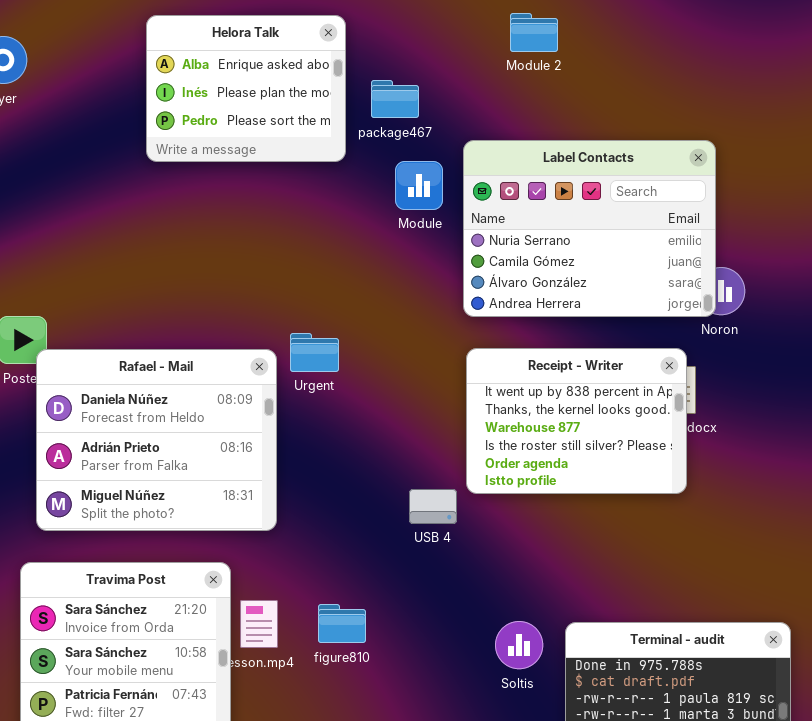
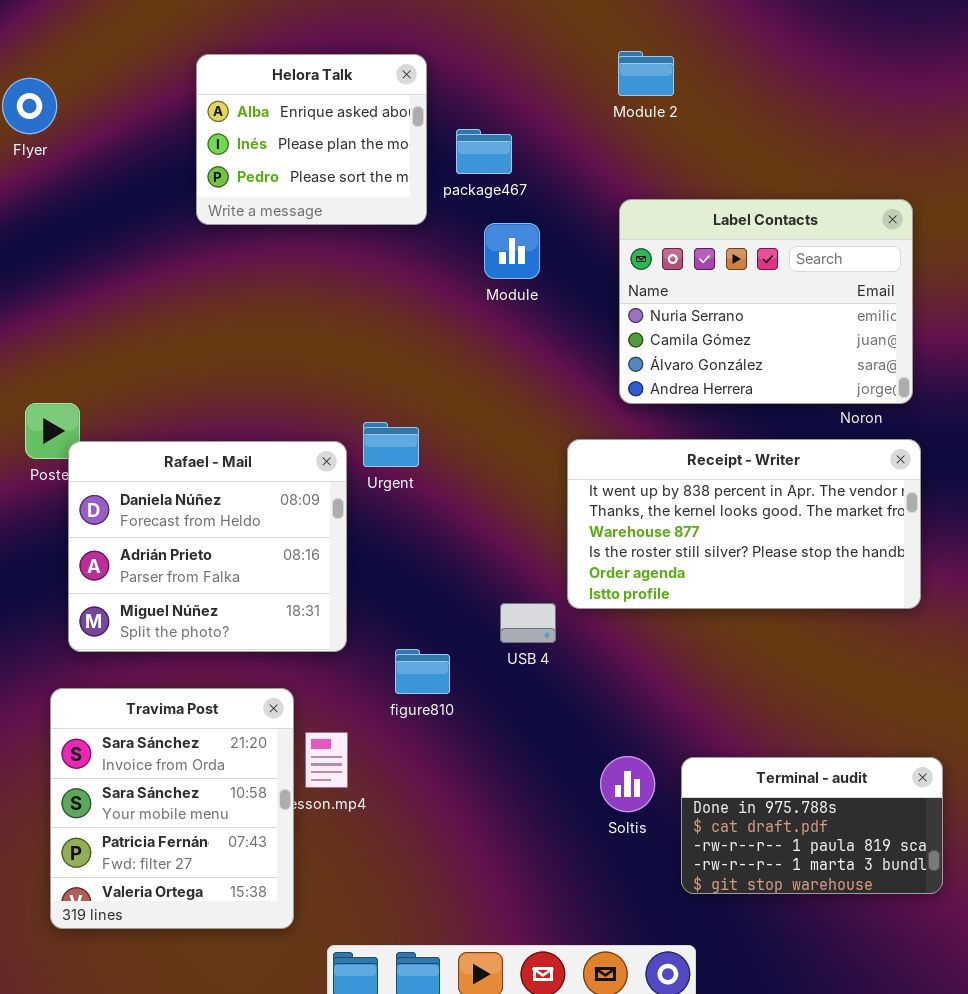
Label Contacts: [463,140,716,317] -> [619,199,913,404], moved
Receipt - Writer: [466,348,687,494] -> [567,439,921,609], resized
figure810: [318,604,366,643] -> [395,649,450,694], moved

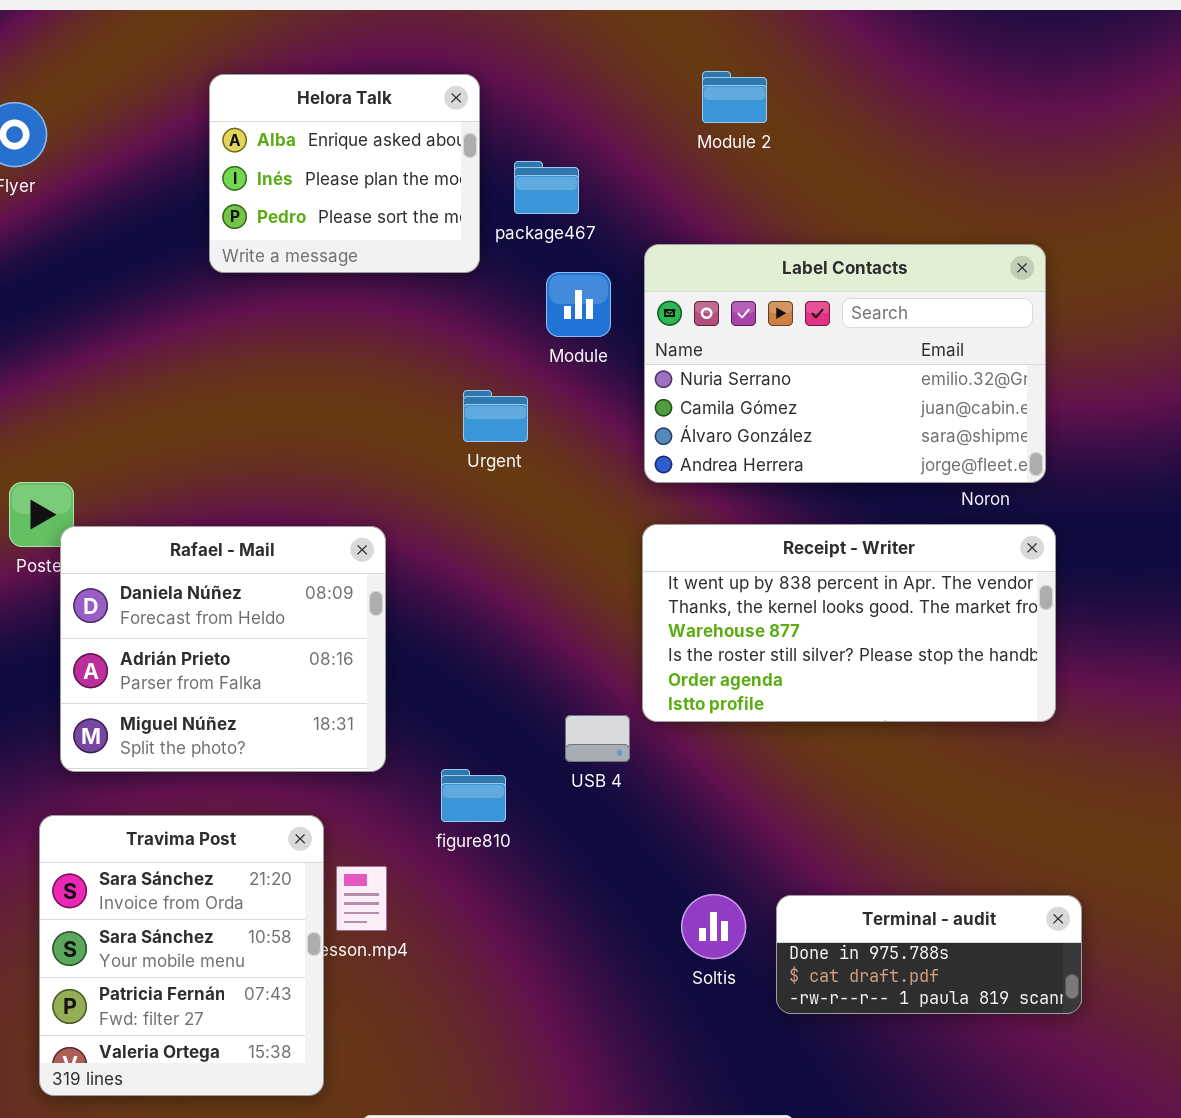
Label Contacts: [619,199,913,404] -> [644,244,1046,483], resized
Urgent: [363,422,419,467] -> [463,390,528,442], moved
Terminal - audit: [681,757,943,894] -> [776,895,1082,1014], resized

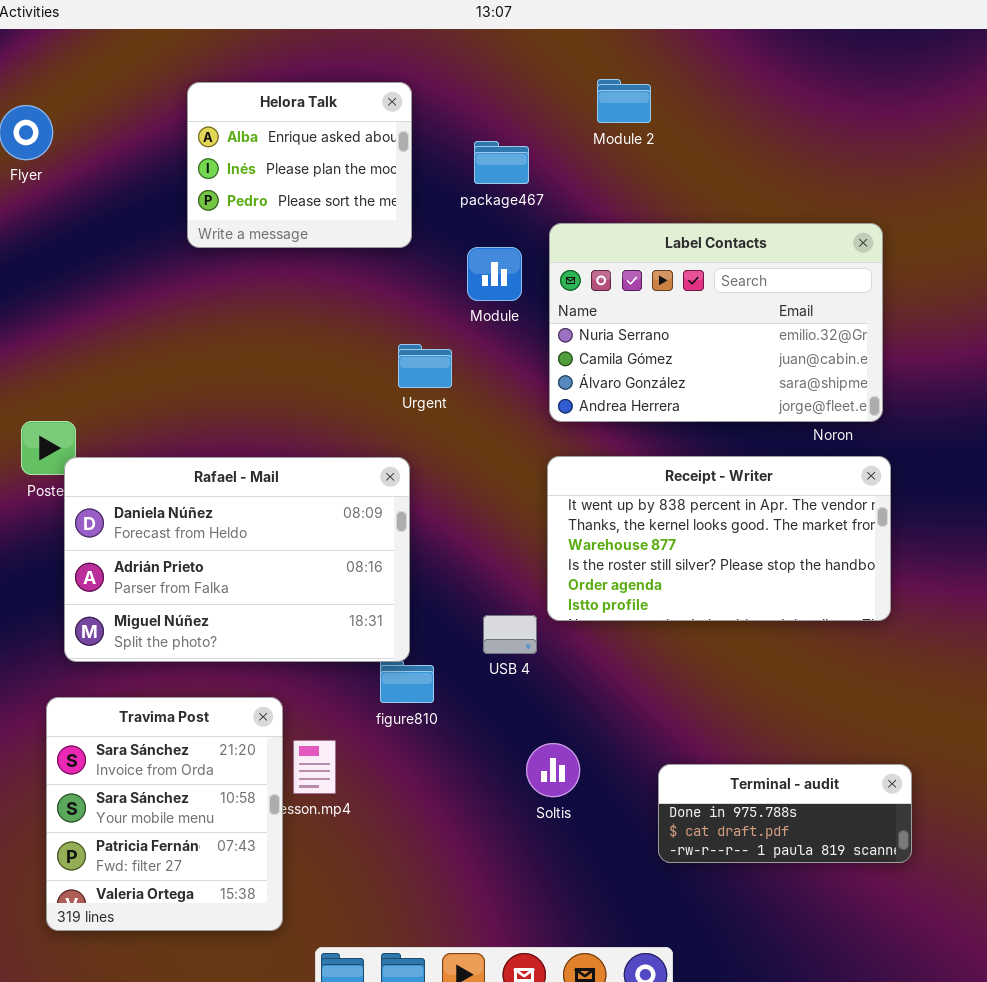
package467: [514,161,579,214] -> [474,141,529,184], moved
Rafael - Mail: [60,526,386,772] -> [64,457,410,662], resized
Soltis: [681,894,746,959] -> [526,743,580,797], moved

